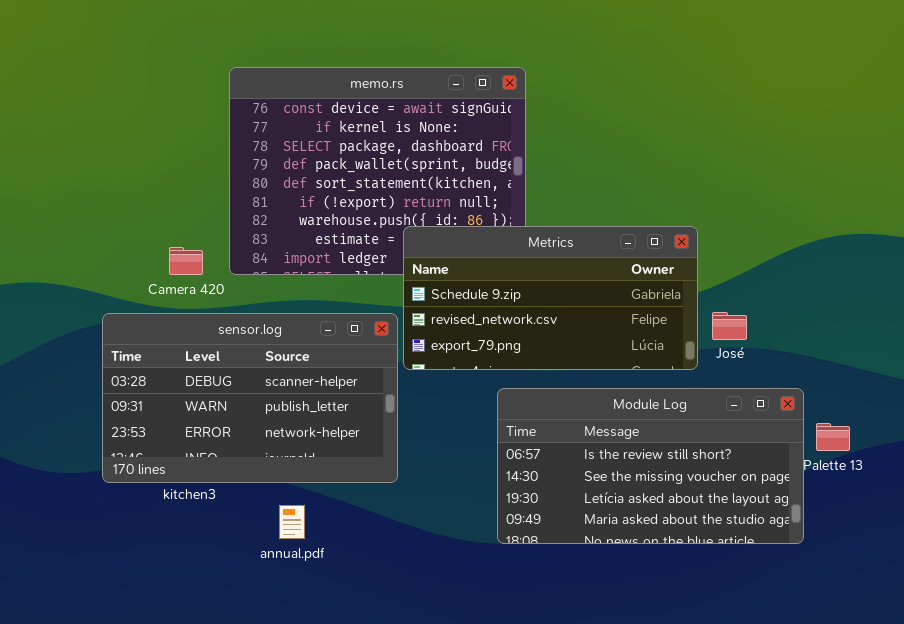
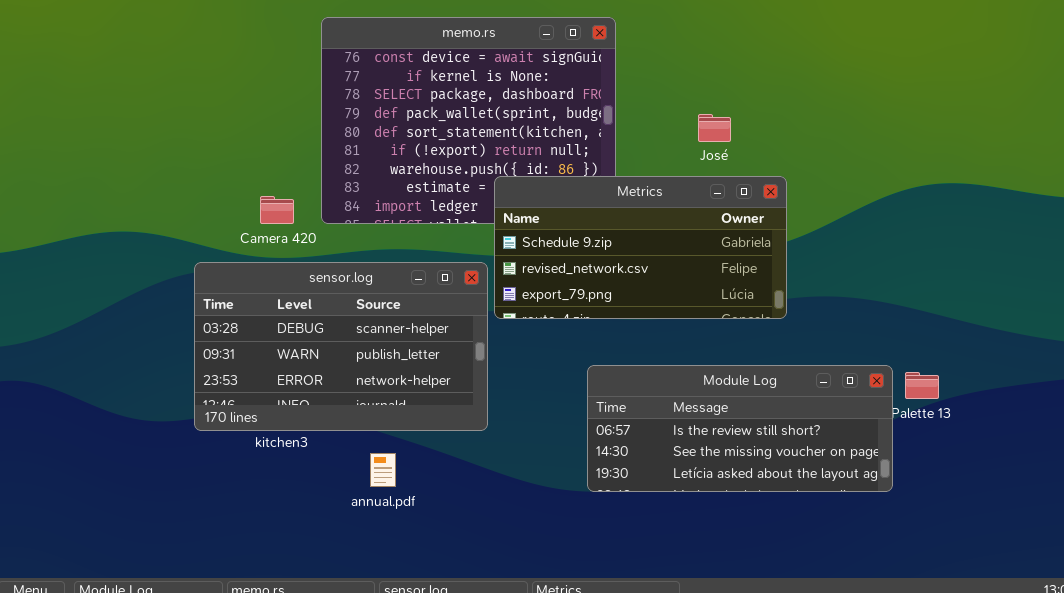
José: [712,312,747,340] -> [698,114,731,142], moved
Module Log: [497,388,804,544] -> [587,365,893,492], resized

